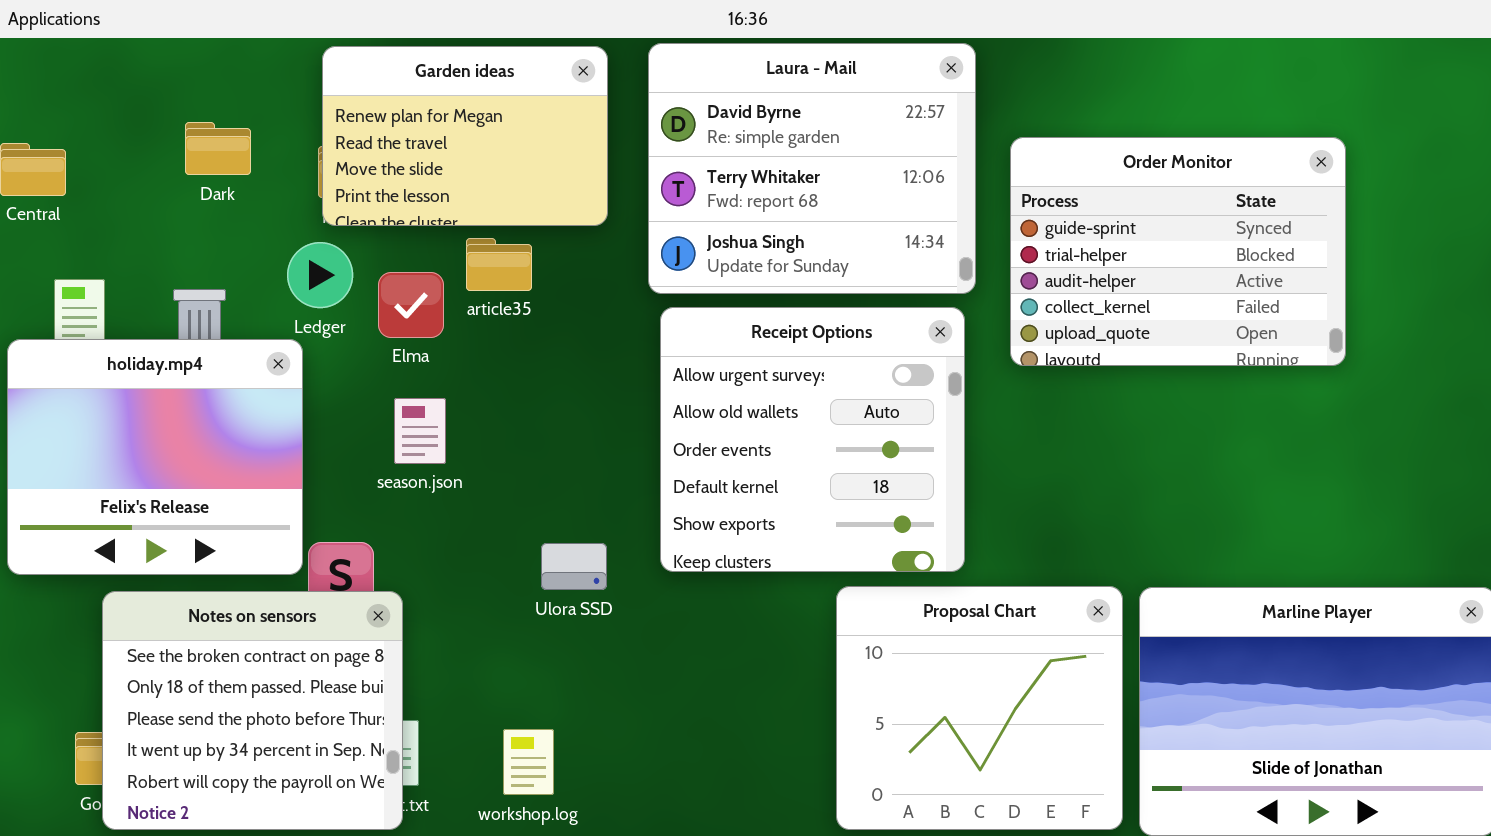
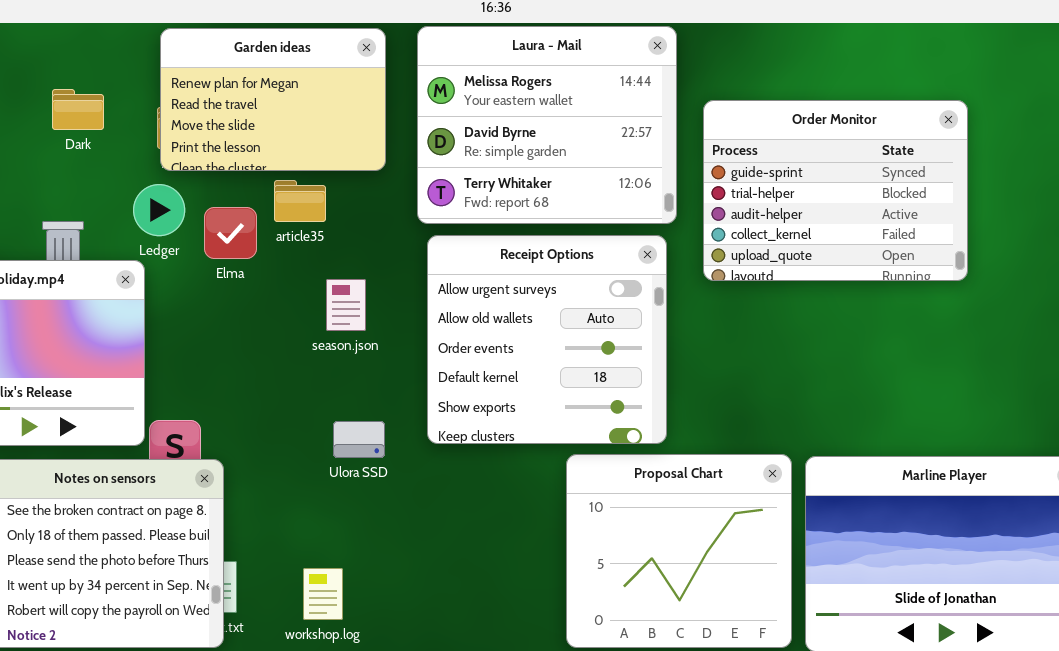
Laura - Mail: [648,43,976,294] -> [417,26,677,224], scrolled up 1 row
season.json: [394,398,446,464] -> [326,279,366,331], moved

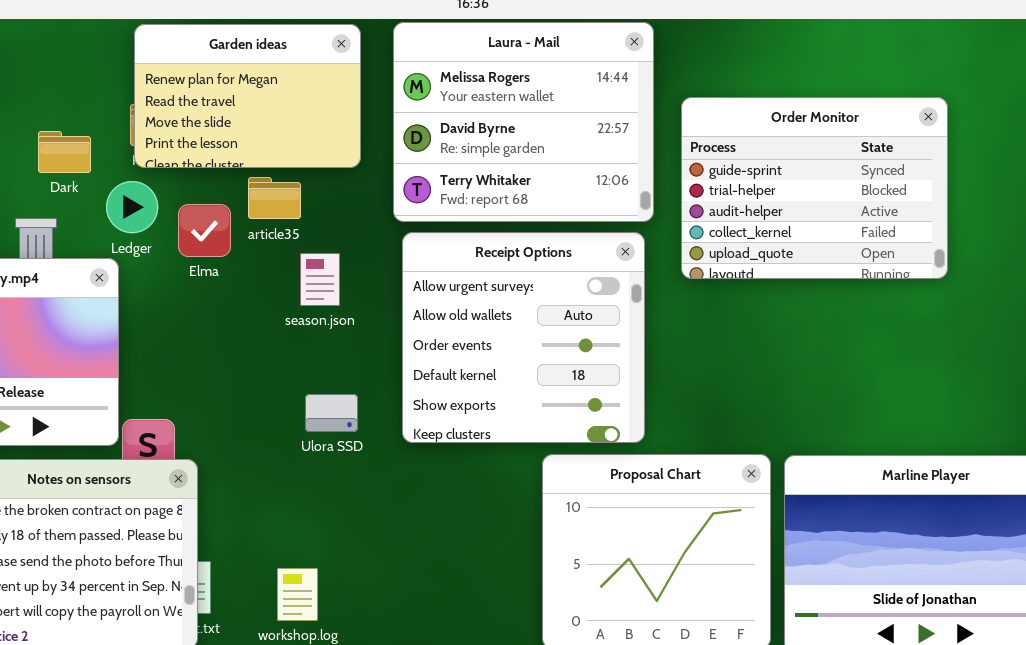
Dark: [52,89,104,130] -> [38,131,91,173], moved
season.json: [326,279,366,331] -> [300,253,340,306], moved
Ulora SSD: [333,421,385,458] -> [305,394,358,432], moved

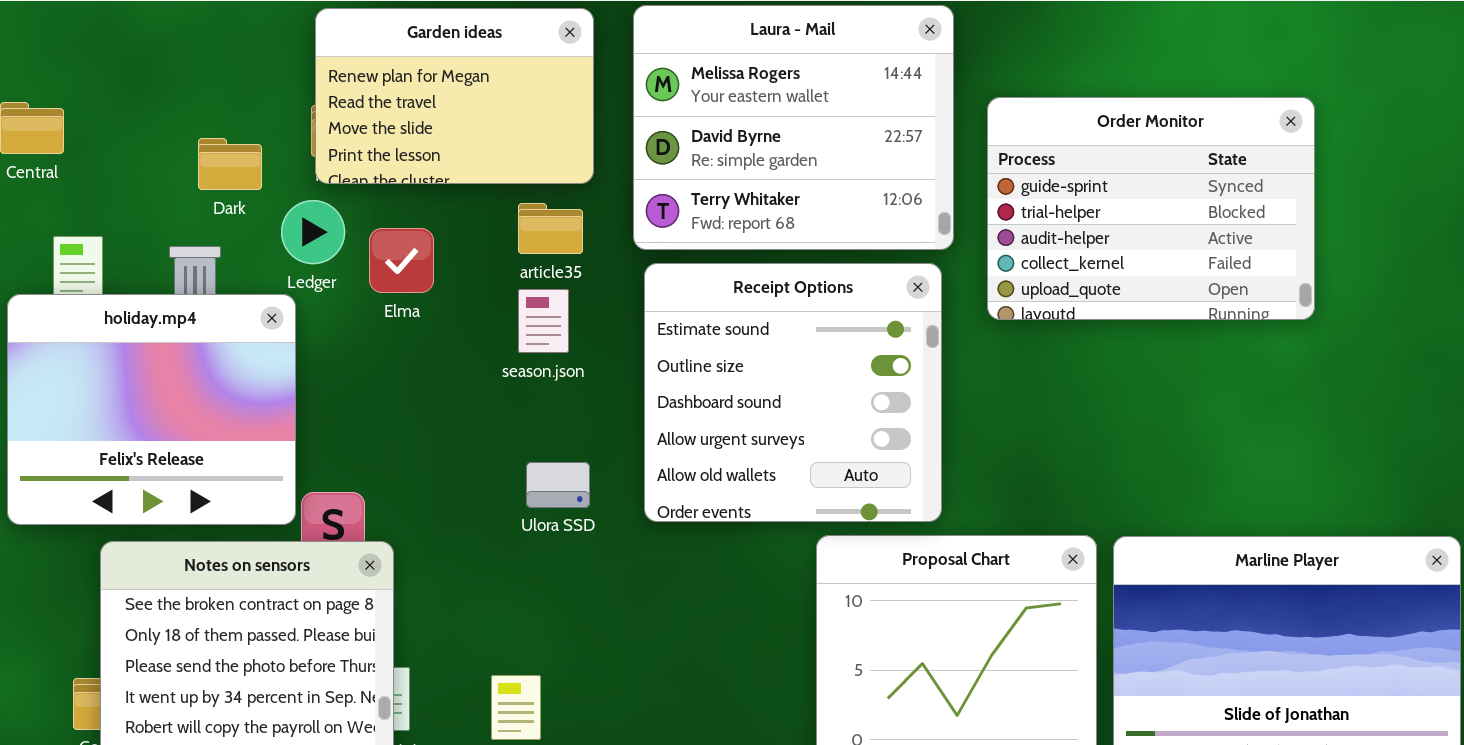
article35: [248,177,301,219] -> [518,203,583,254], moved
Receipt Options: [402,232,645,443] -> [644,263,942,522], scrolled up 3 rows

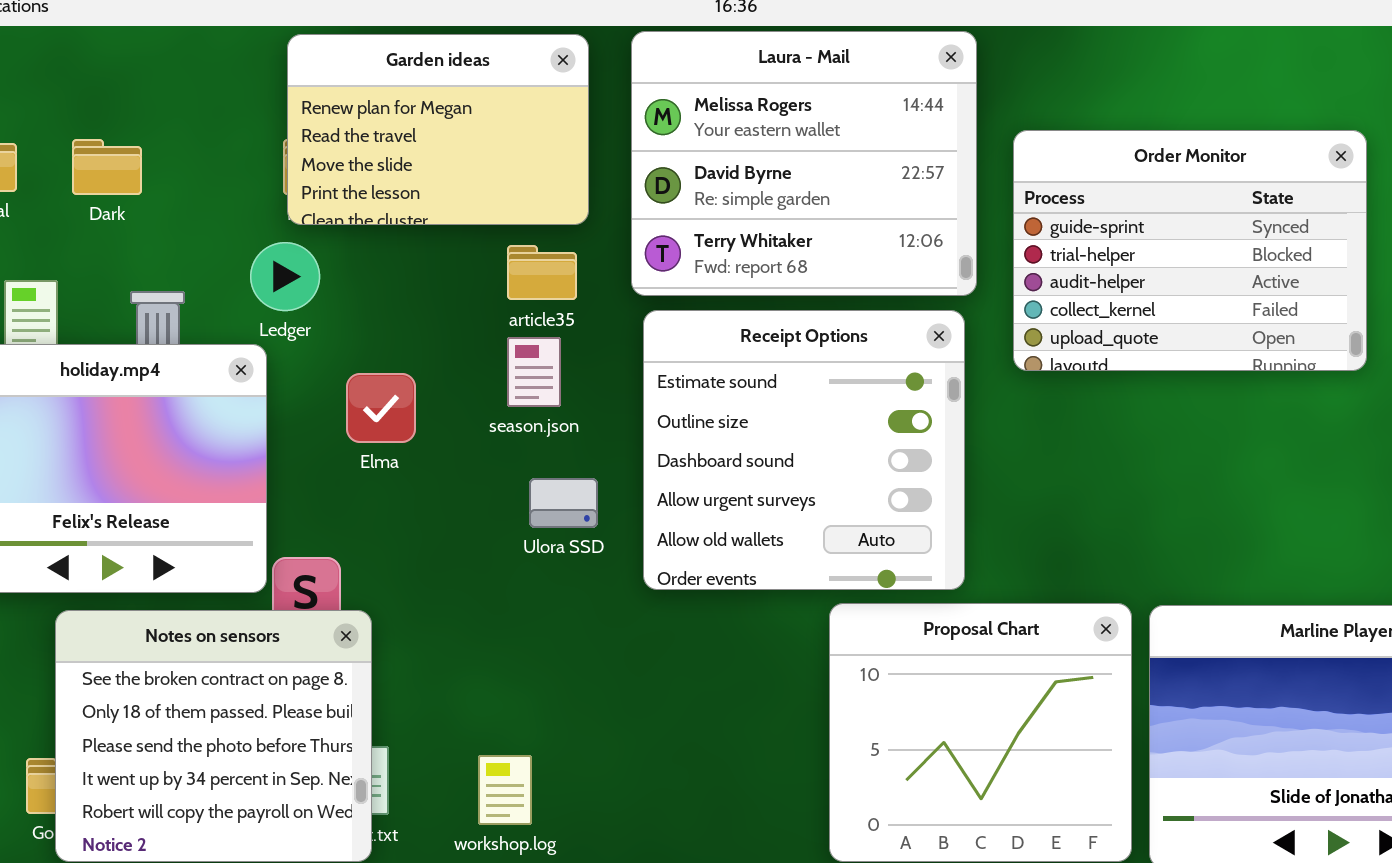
Dark: [198,138,262,190] -> [72,139,142,195], moved
Elma: [369,228,434,293] -> [346,373,416,443], moved
Ulora SSD: [526,462,590,508] -> [529,478,598,528], moved

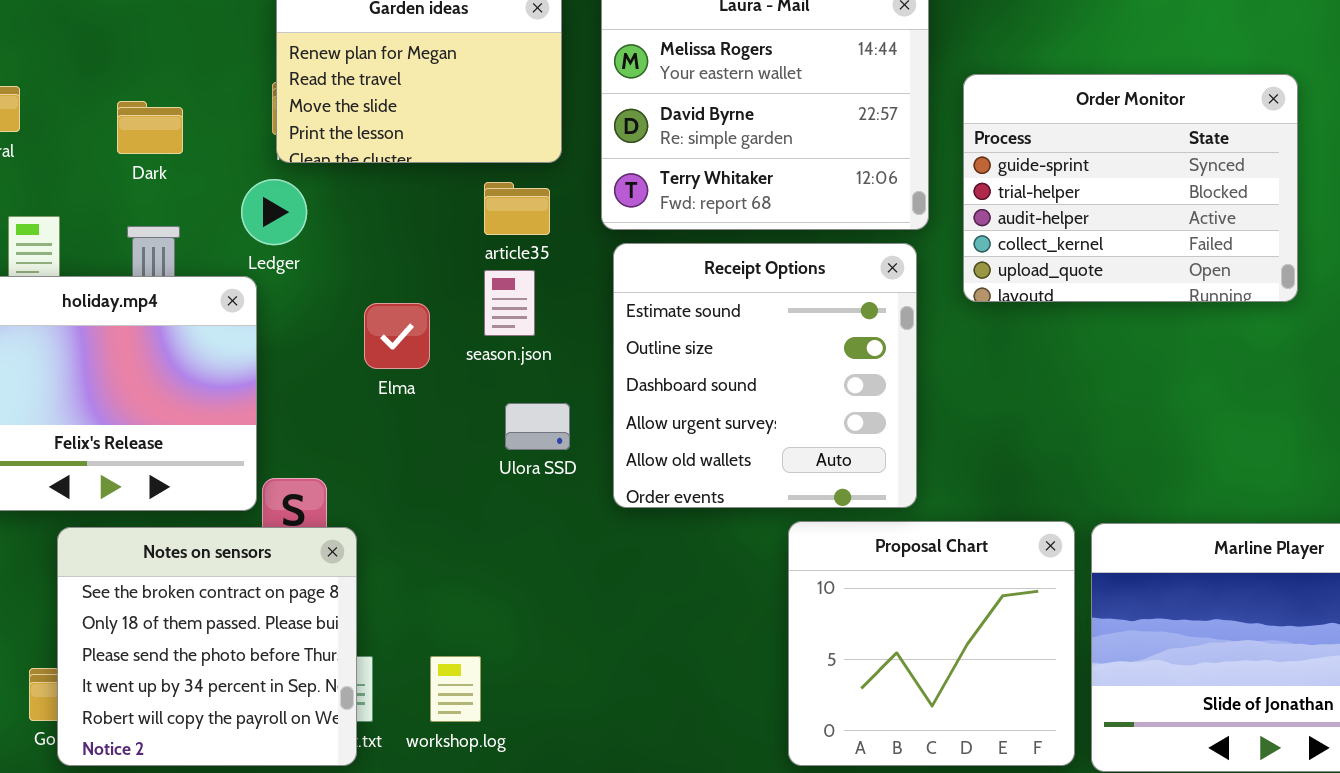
Dark: [72,139,142,195] -> [117,101,183,154], moved
Elma: [346,373,416,443] -> [364,303,430,369], moved
workshop.log: [478,755,532,825] -> [430,656,481,722], moved

